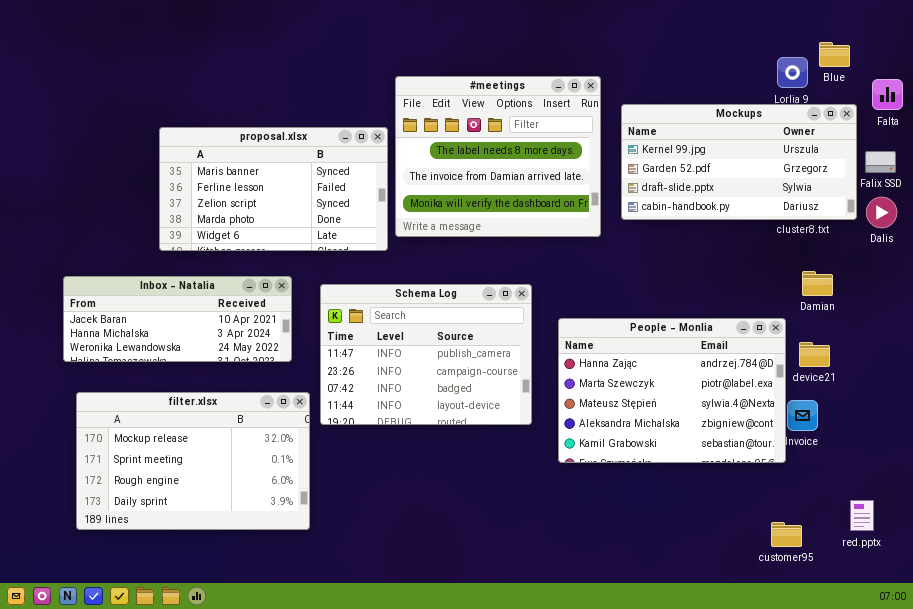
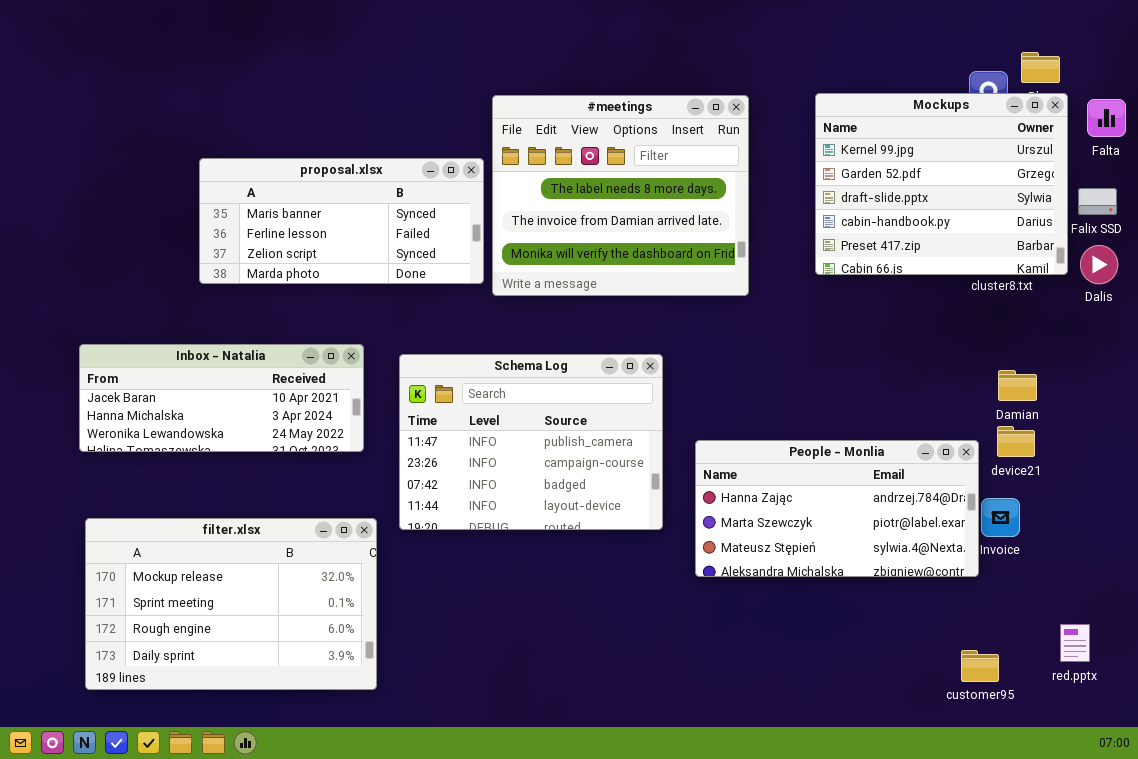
Mockups: [621,104,857,220] -> [815,93,1068,275], resized
proposal.xlsx: [159,127,388,251] -> [199,158,484,284], resized
Damian: [802,271,833,296] -> [998,370,1037,401], moved
People - Monlia: [558,318,786,463] -> [695,440,979,577], resized
filter.xlsx: [76,392,310,530] -> [85,518,377,690], moved

